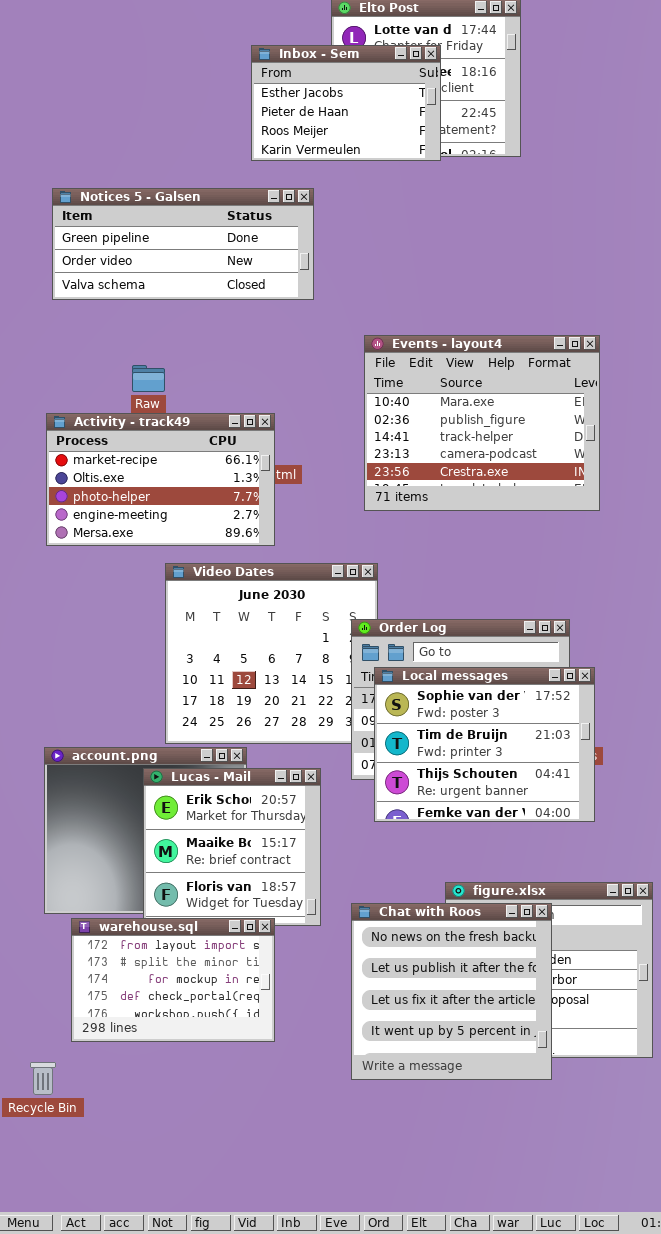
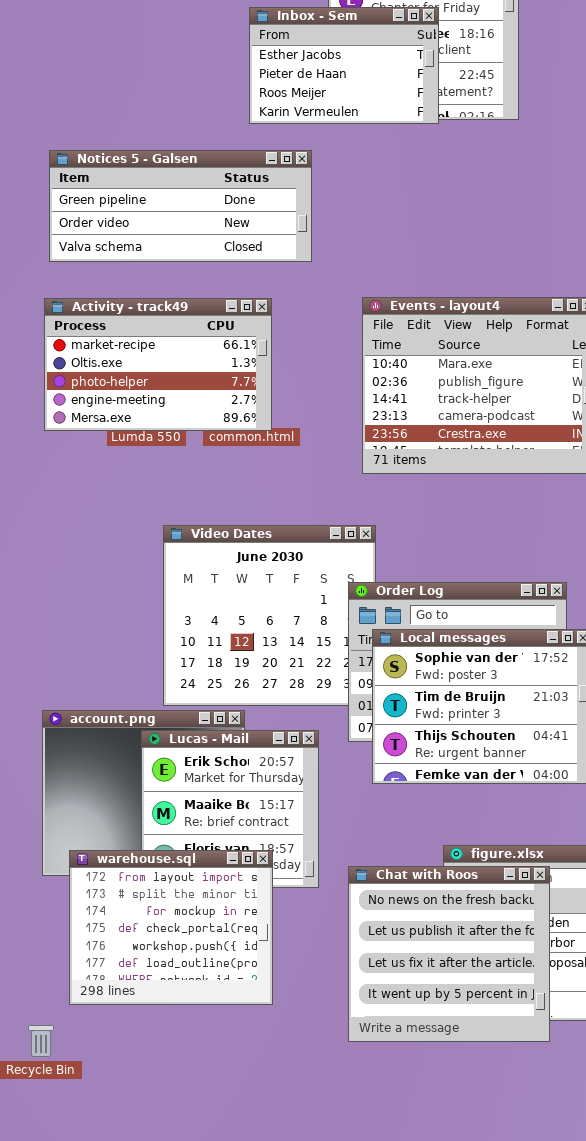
Activity - track49: [46,413,275,546] -> [44,298,272,431], moved
warehouse.sql: [71,918,275,1042] -> [69,850,273,1005], resized

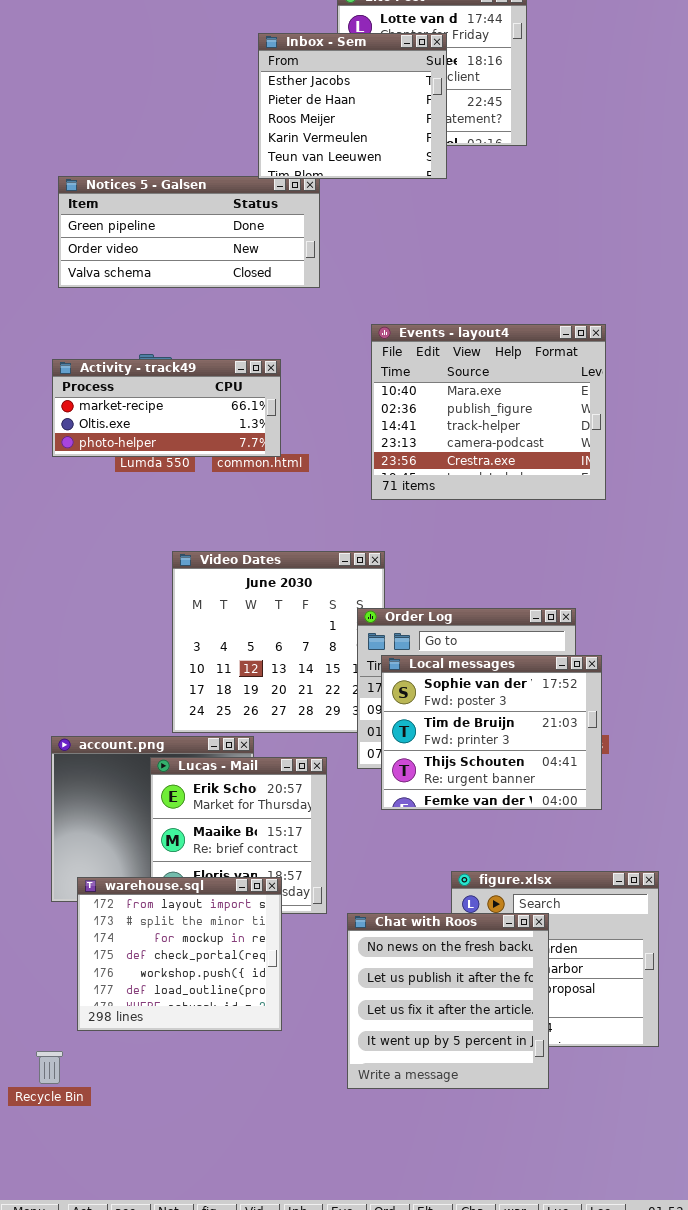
Inbox - Sem: [249,7,439,124] -> [258,33,447,179], resized
Activity - track49: [44,298,272,431] -> [52,359,281,457], resized
Chat with Roos: [348,866,550,1042] -> [347,913,549,1089], moved

